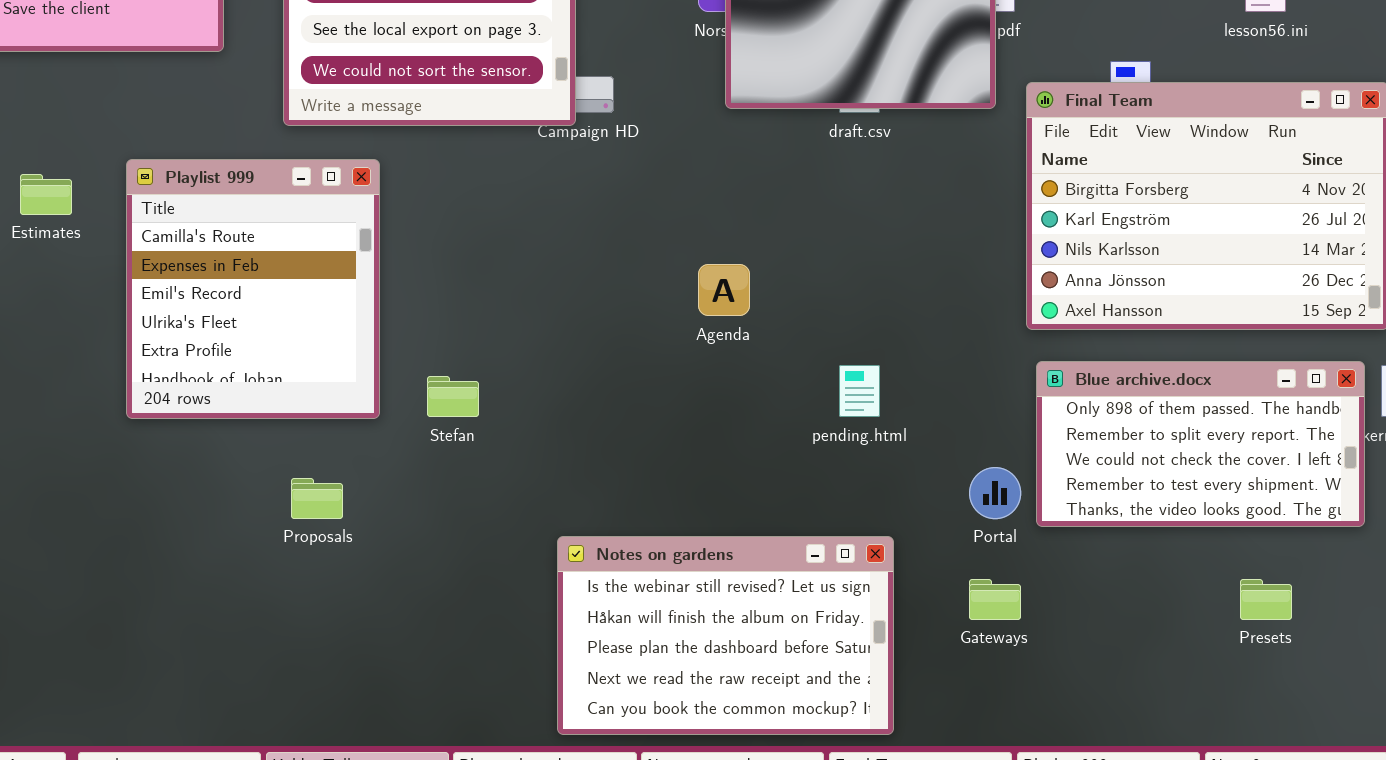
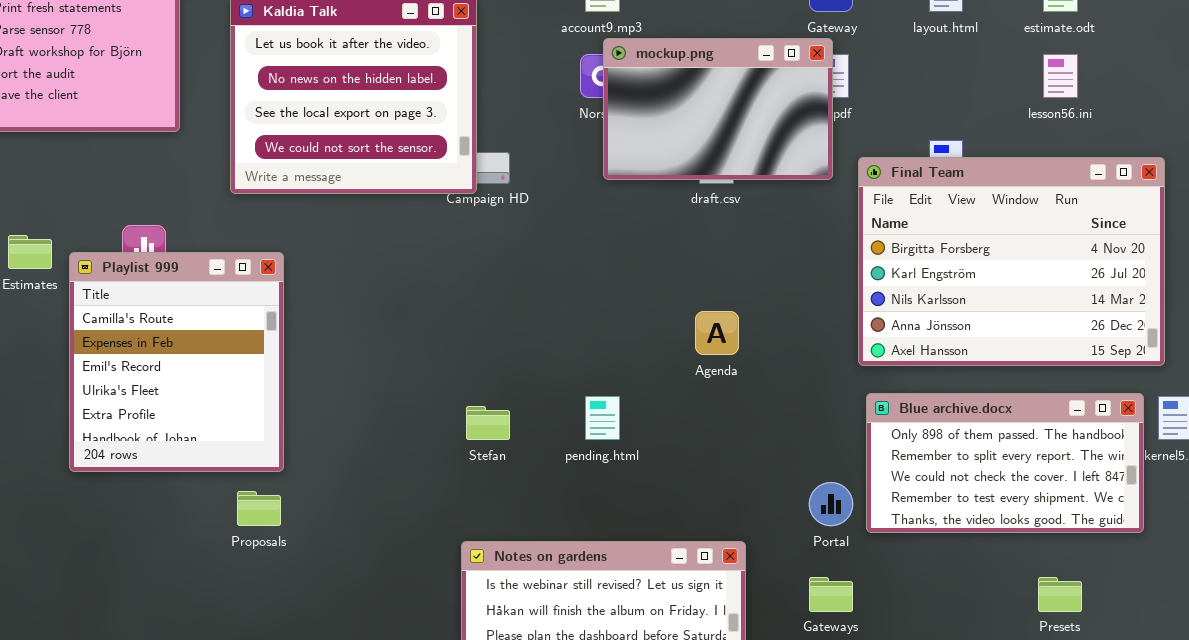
Playlist 999: [126,159,380,419] -> [69,252,284,472], moved
Agenda: [698,264,750,316] -> [695,311,739,355], moved
pending.html: [839,365,880,417] -> [585,396,620,440], moved
Stefan: [427,376,479,417] -> [466,406,510,440], moved

